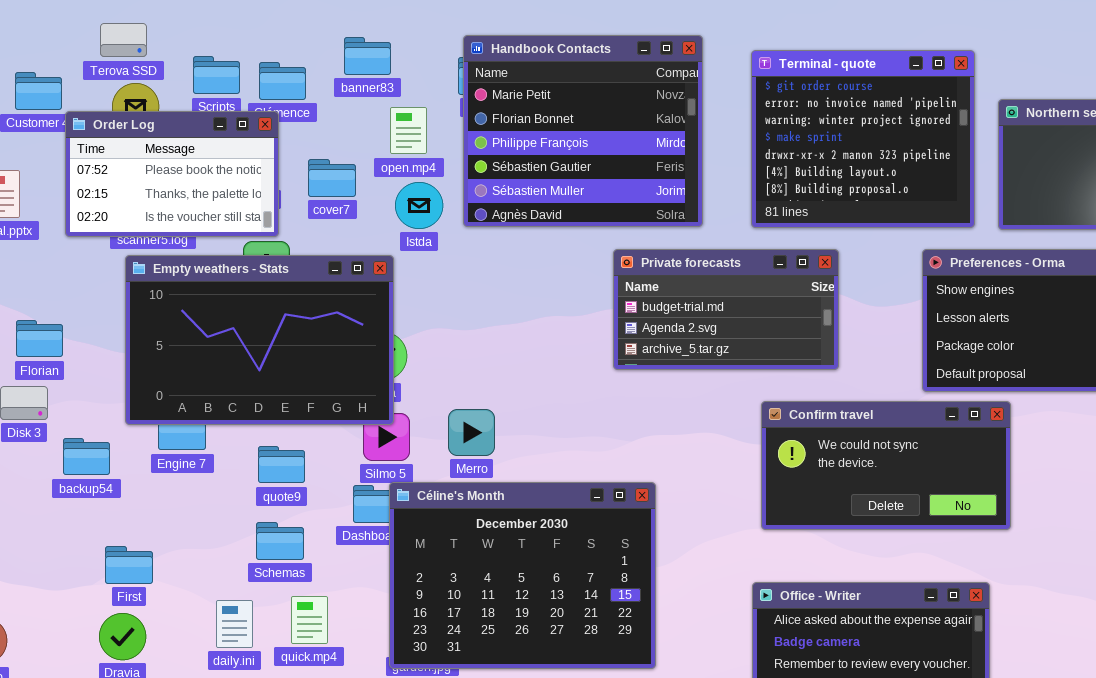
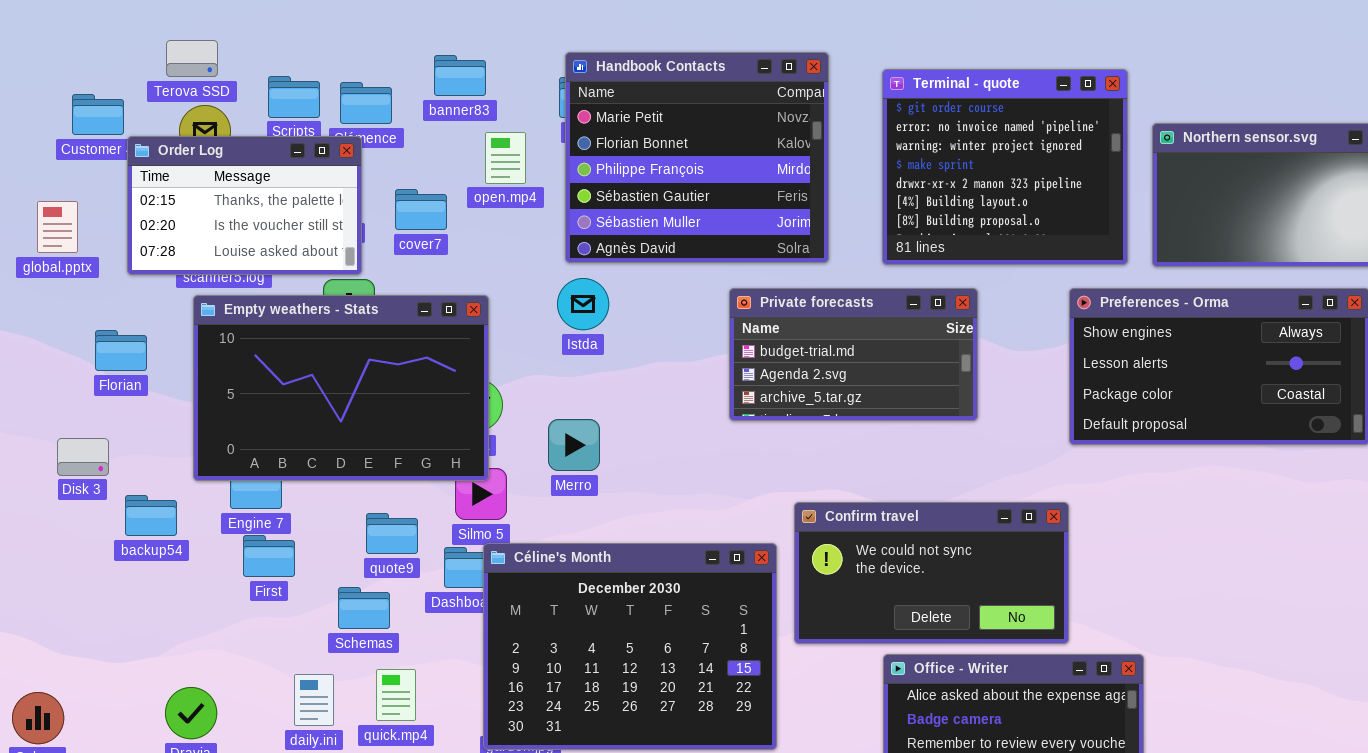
Order Log: [65,111,279,237] -> [127,136,362,275], scrolled down 1 row
Istda: [395,182,443,229] -> [557,278,609,330], moved
Florian: [16,320,63,357] -> [95,330,147,371], moved
Confirm travel: [761,401,1011,530] -> [794,502,1069,644], moved
Merro: [448,409,495,456] -> [548,419,600,471], moved
quote9: [258,446,305,483] -> [366,513,418,554], moved
First: [105,546,153,584] -> [243,535,295,577], moved

